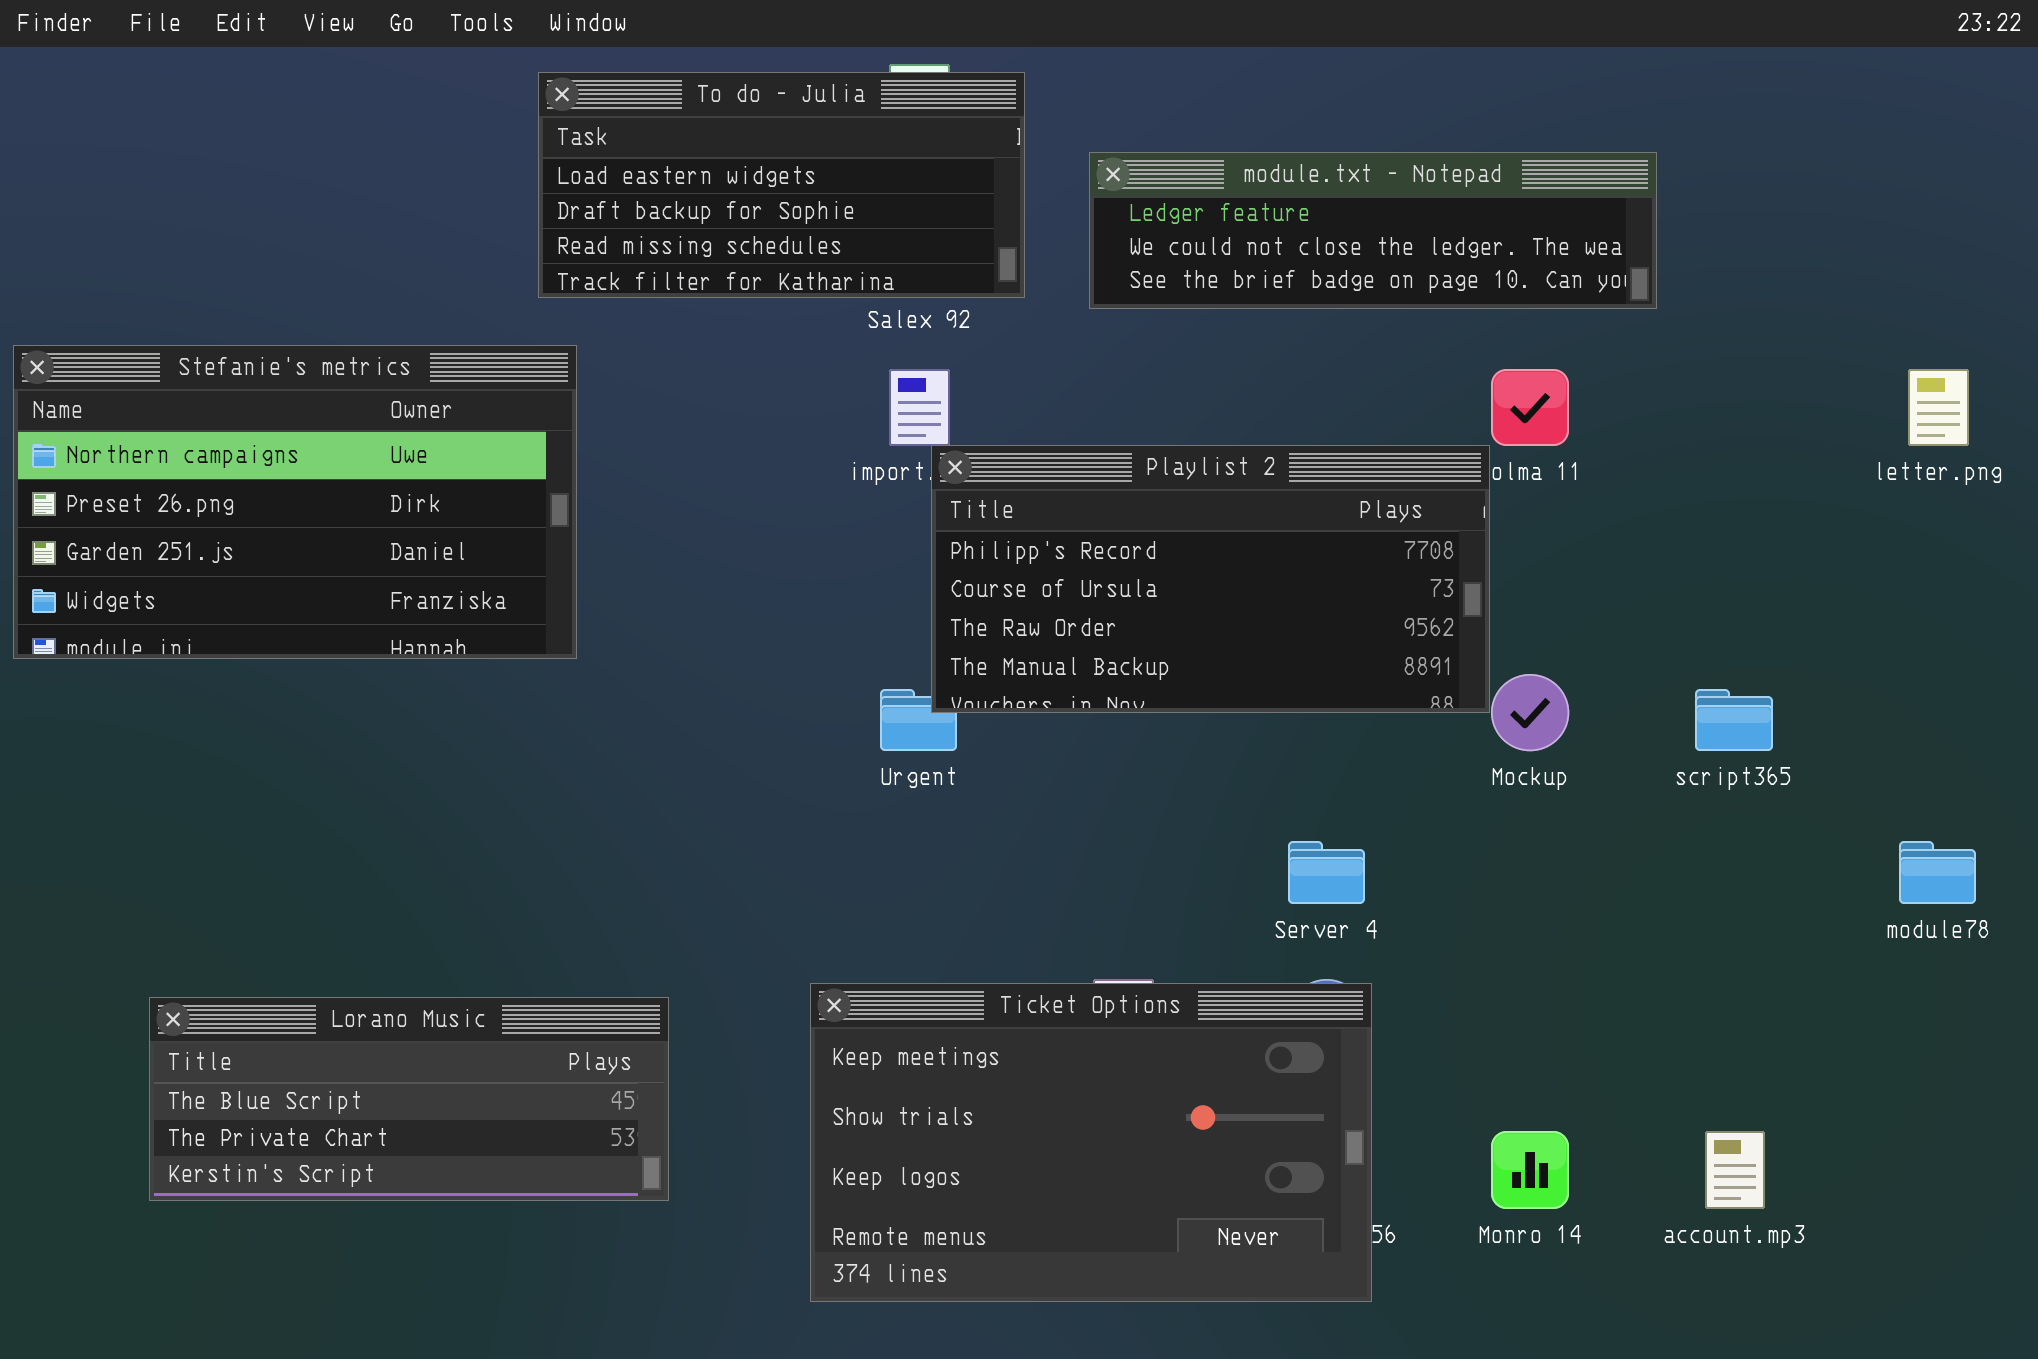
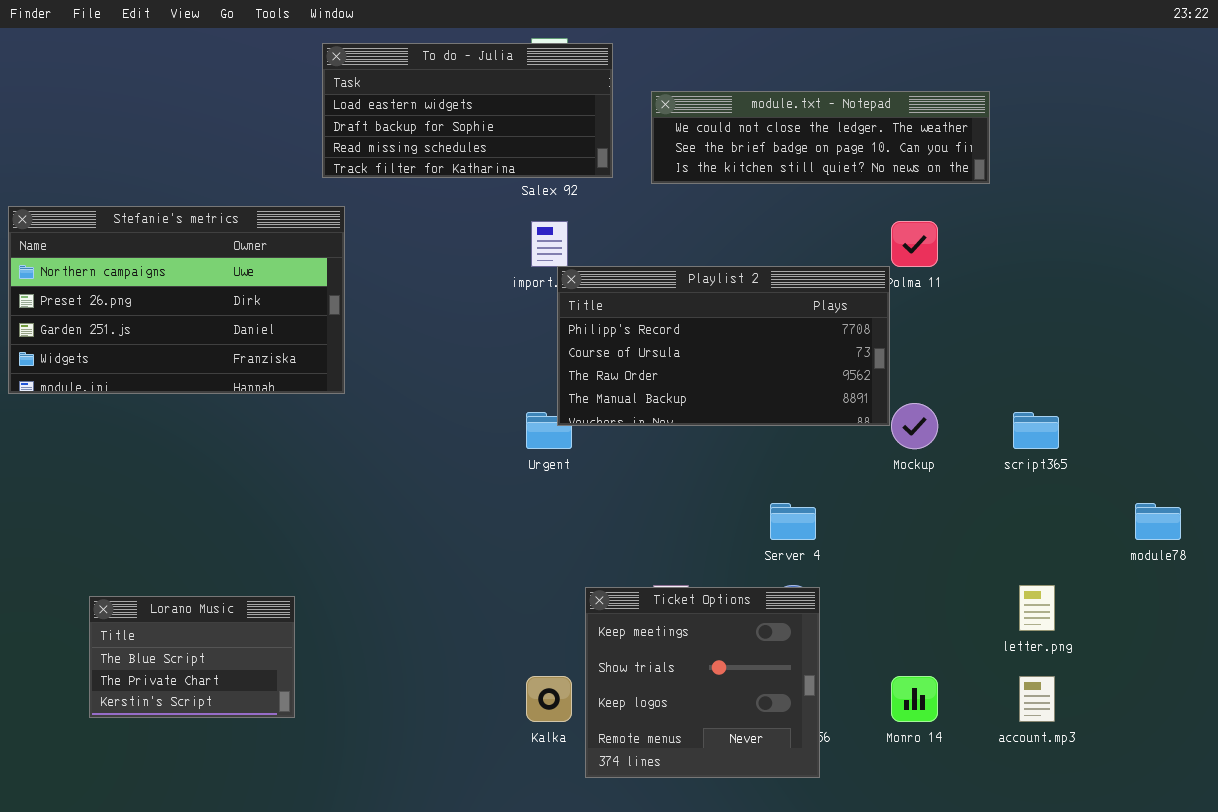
module.txt - Notepad: [1089,152,1657,309] -> [651,91,990,184], scrolled down 1 row
letter.png: [1908,369,1969,446] -> [1019,585,1055,631], moved
Ticket Options: [810,983,1372,1302] -> [585,587,820,778], resized
Lorano Music: [149,997,669,1201] -> [89,596,295,718], resized

